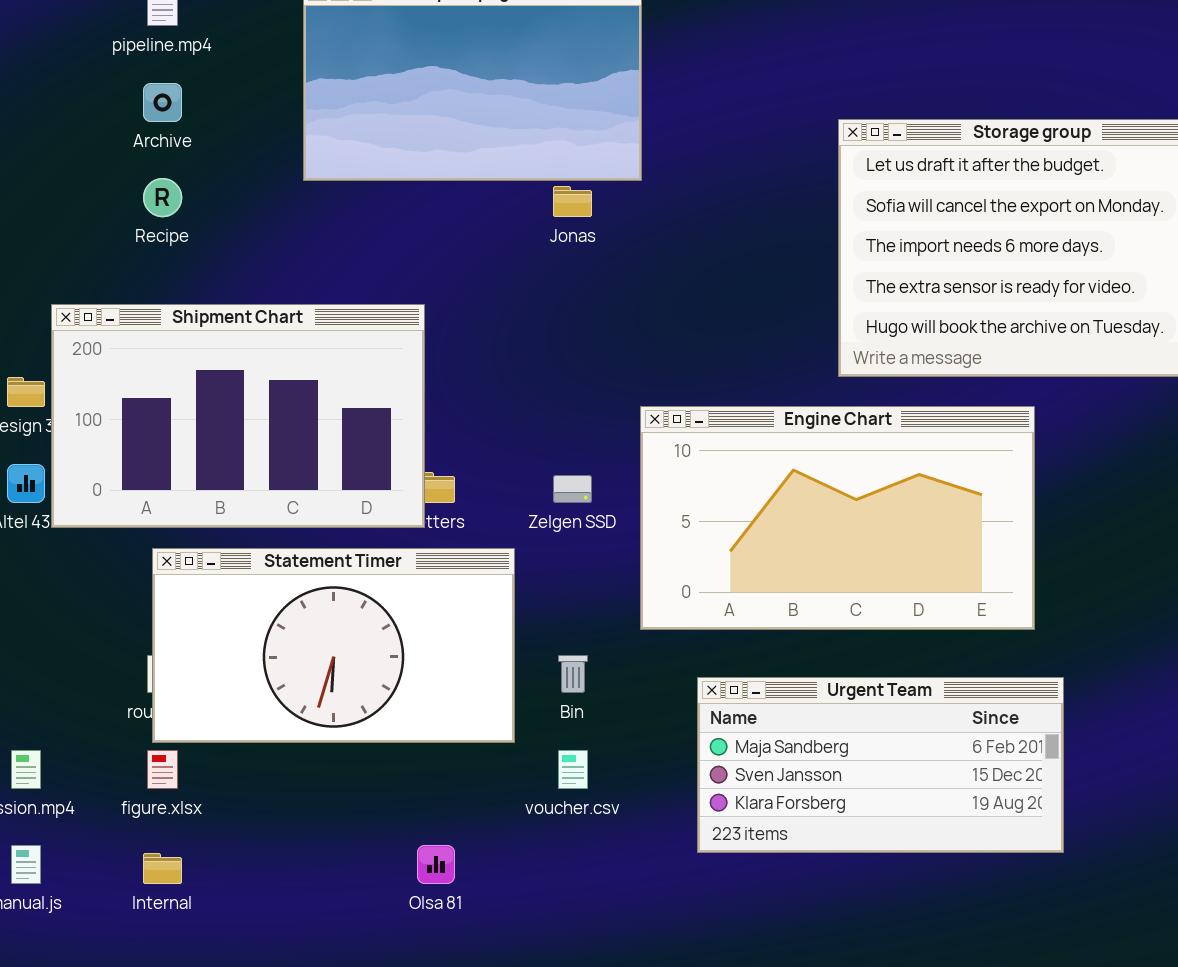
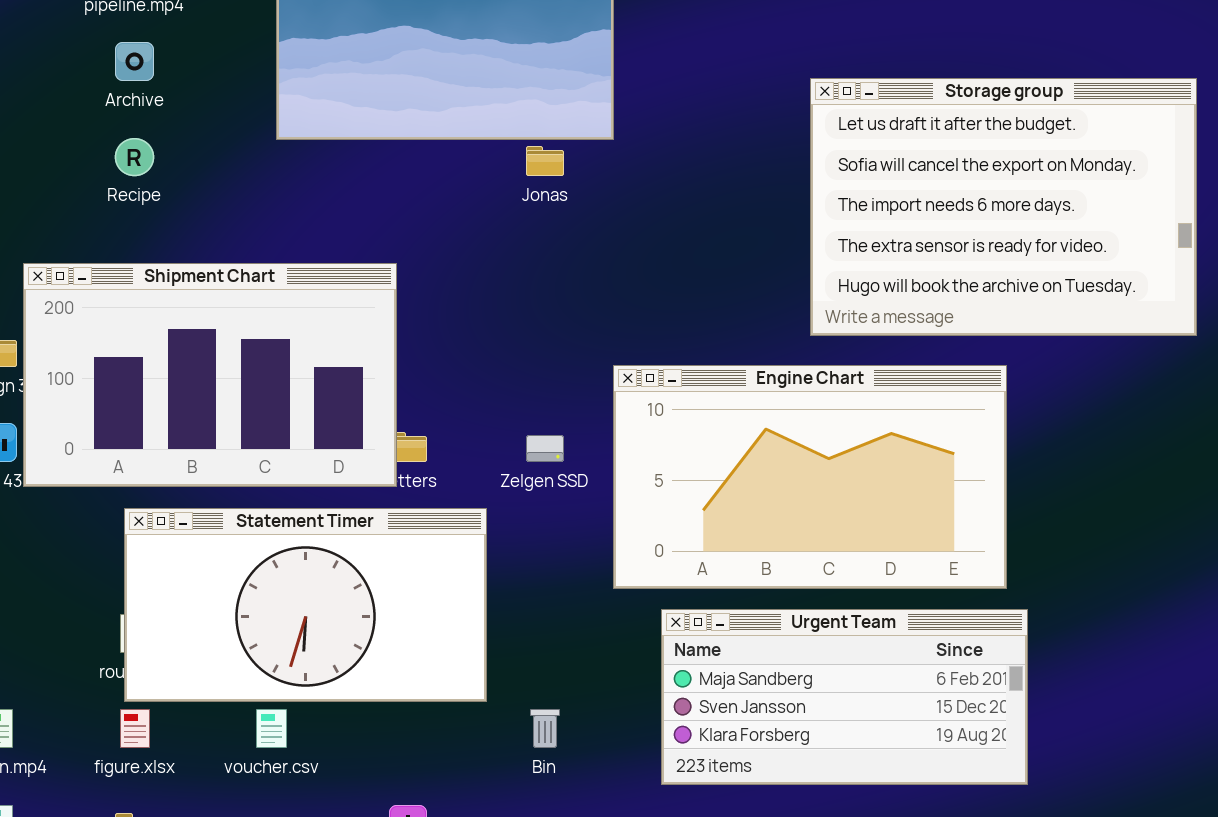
Bin: [558,655,588,693] -> [530,709,560,748], moved
Urgent Team: [697,677,1064,853] -> [661,609,1028,785], moved
voucher.csv: [558,750,588,789] -> [256,709,287,748], moved

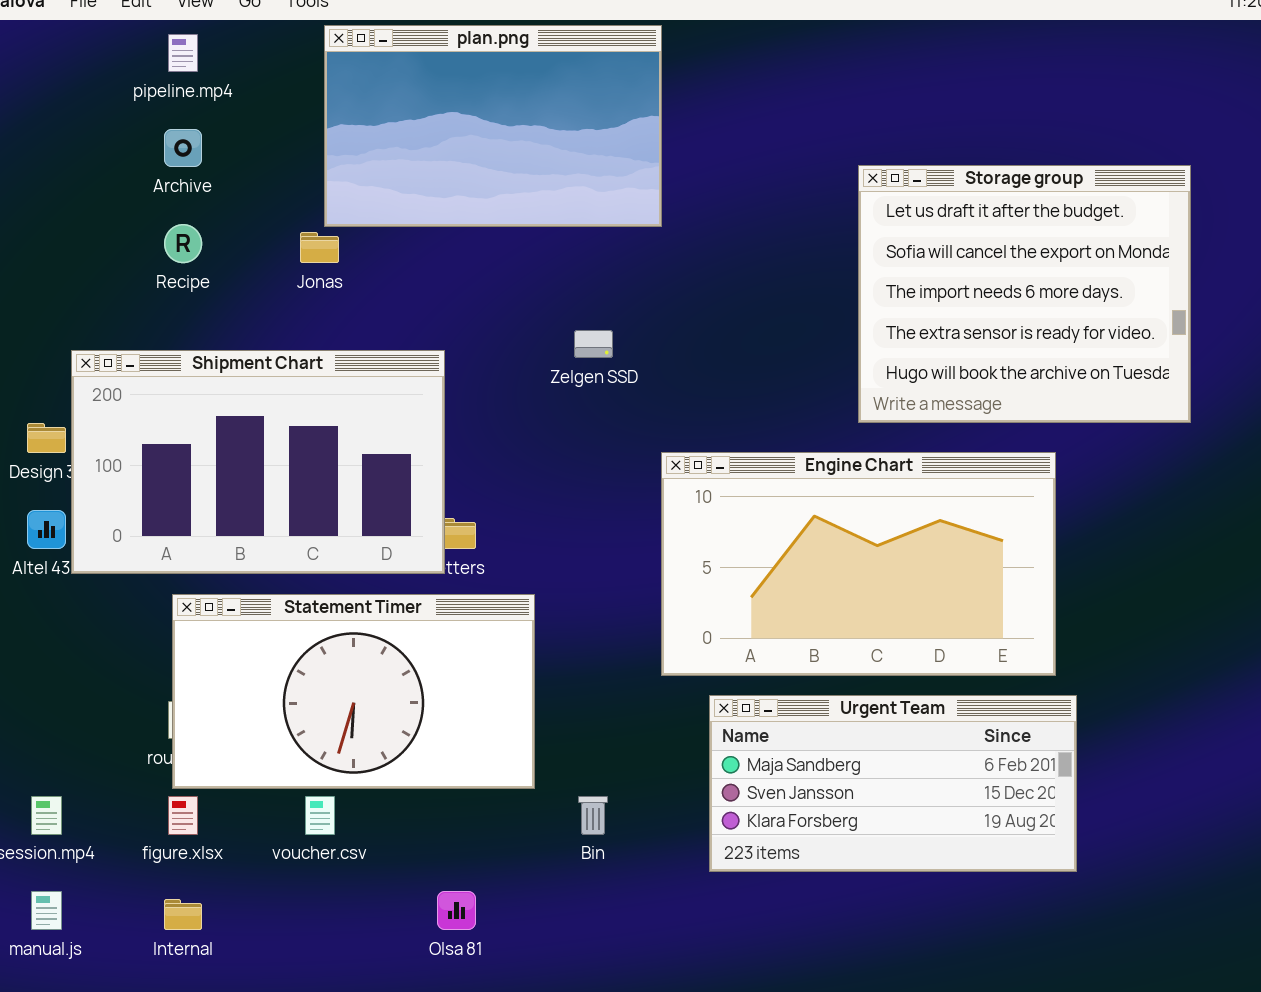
Storage group: [810,78,1197,336] -> [858,165,1191,423], resized
Jonas: [526,146,564,176] -> [300,232,339,263], moved
Zelgen SSD: [526,435,564,462] -> [574,330,613,358], moved

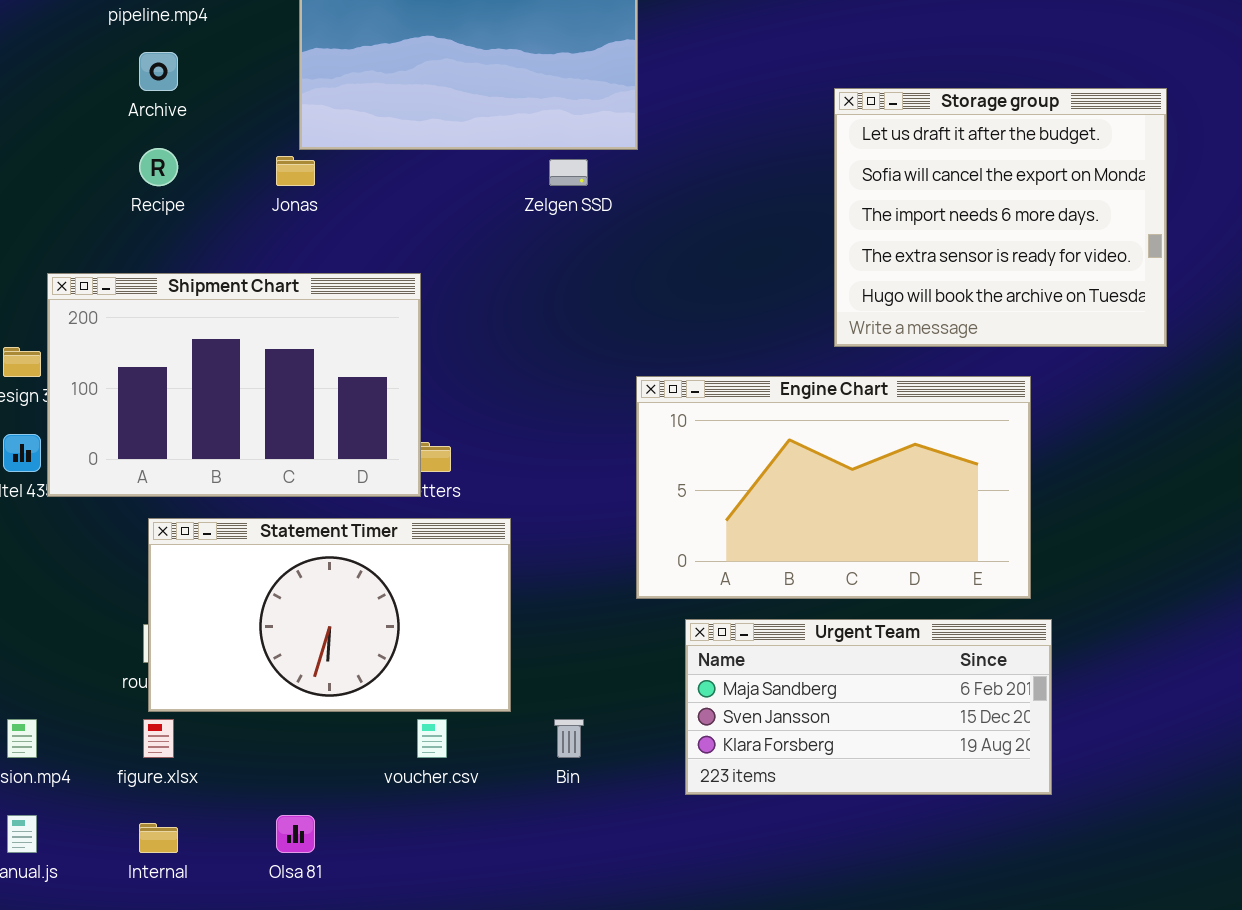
Zelgen SSD: [574,330,613,358] -> [549,159,588,186], moved
voucher.csv: [305,796,335,835] -> [417,719,447,758], moved
Olsa 81: [437,891,476,930] -> [276,815,315,853], moved

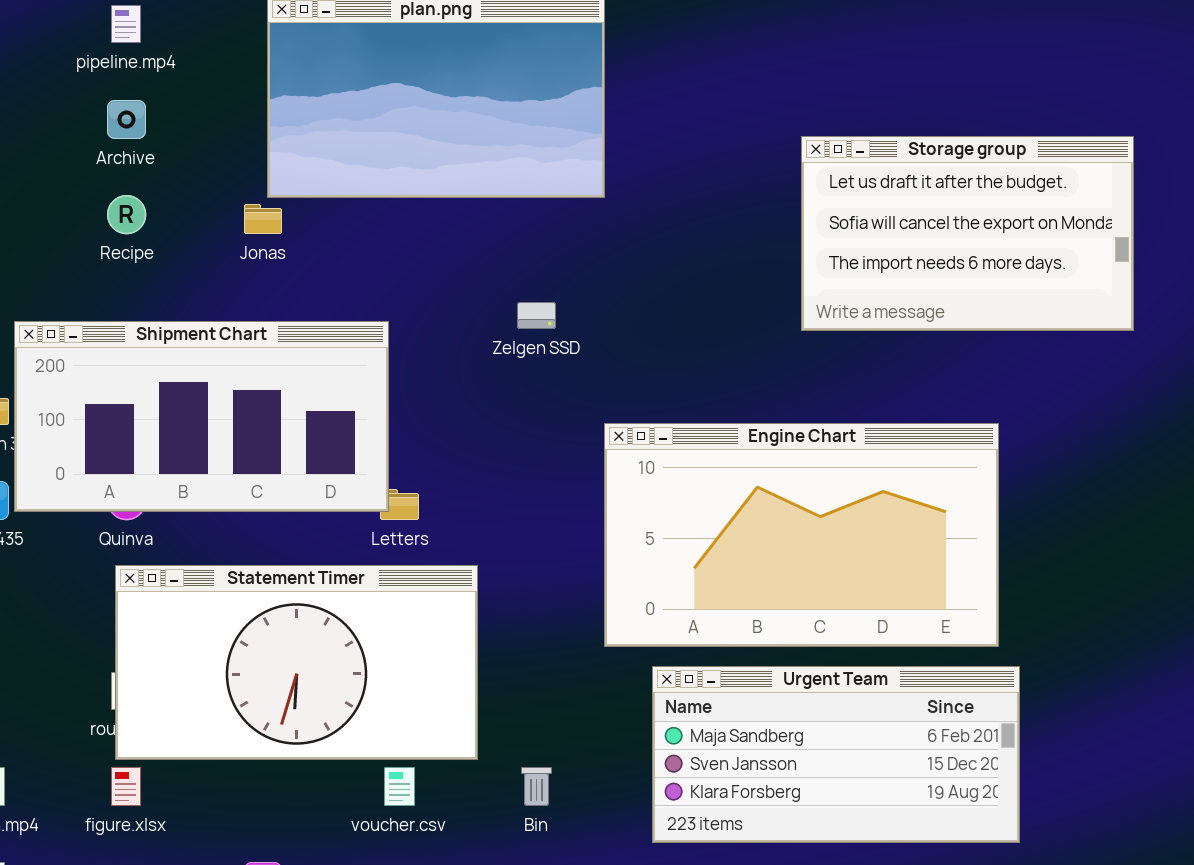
Storage group: [834,88,1167,347] -> [801,136,1134,331], resized
Zelgen SSD: [549,159,588,186] -> [517,302,556,329], moved
Shipment Chart: [47,273,421,497] -> [14,321,389,512], resized

